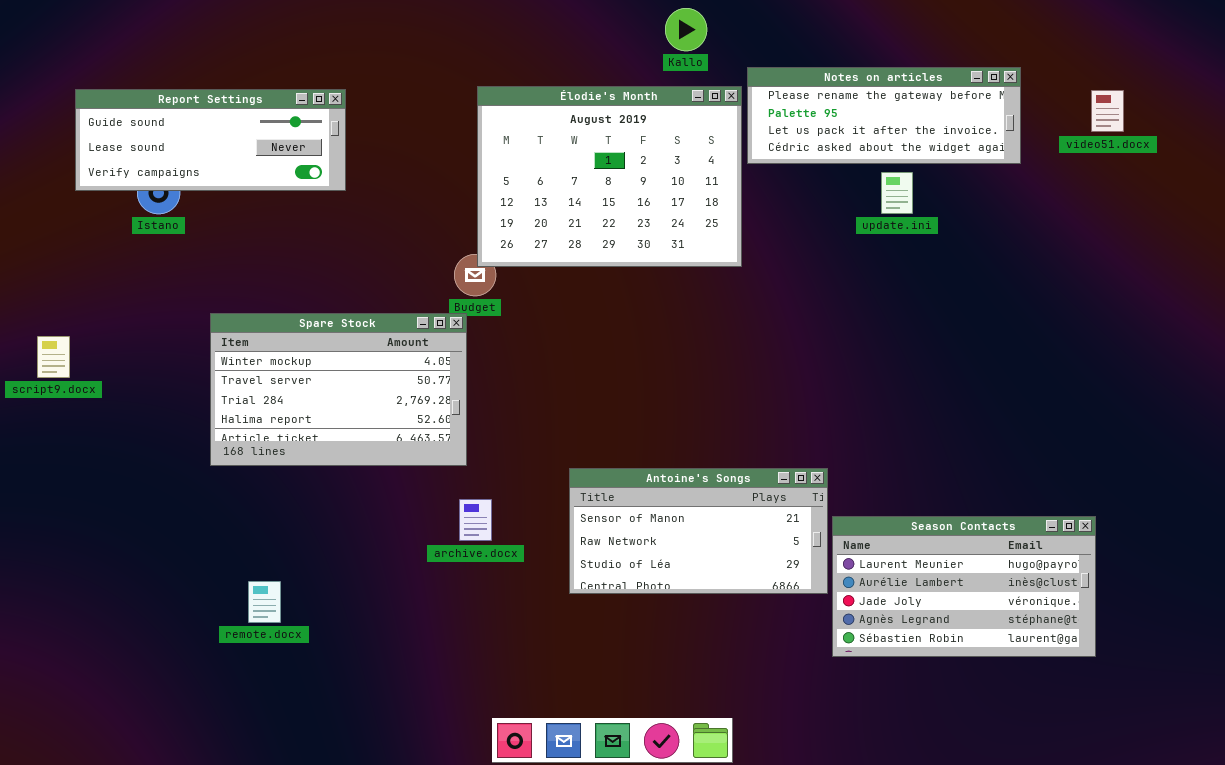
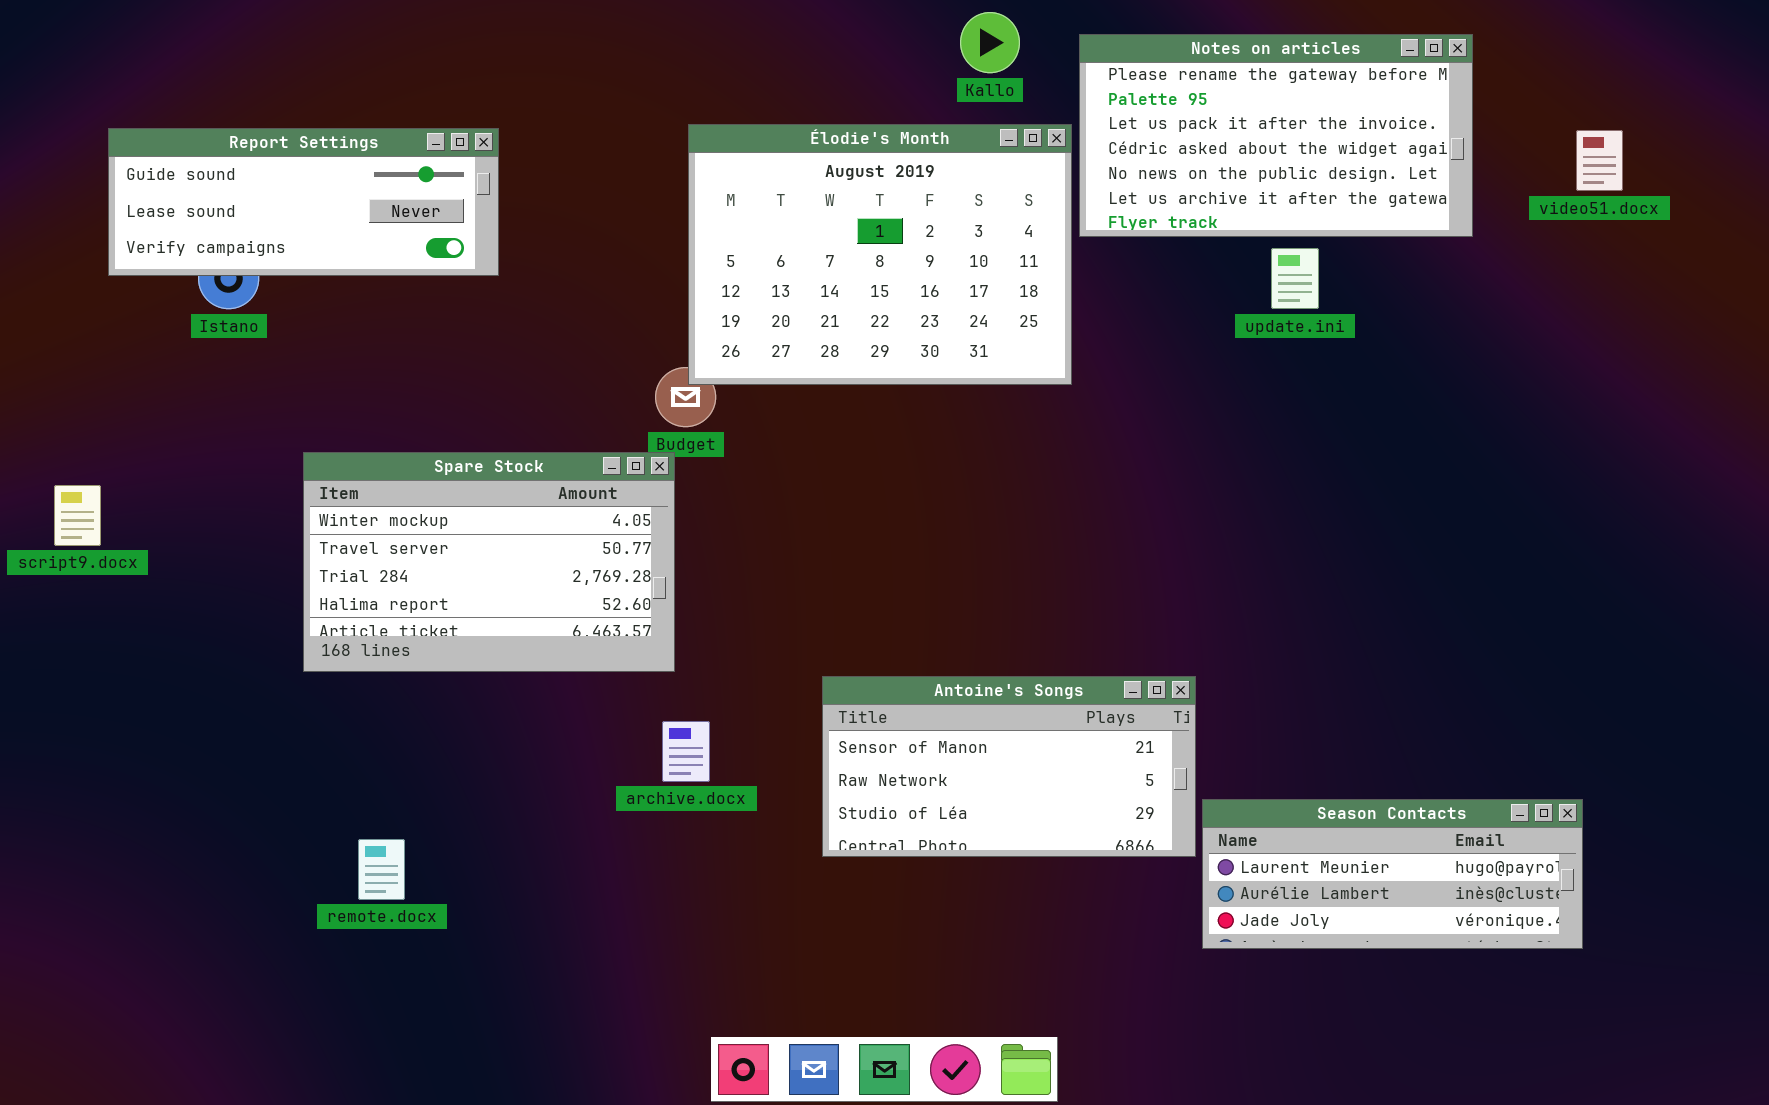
Notes on articles: [747,67,1021,164] -> [1079,34,1473,237], resized
Season Contacts: [832,516,1096,657] -> [1202,799,1583,949], resized

